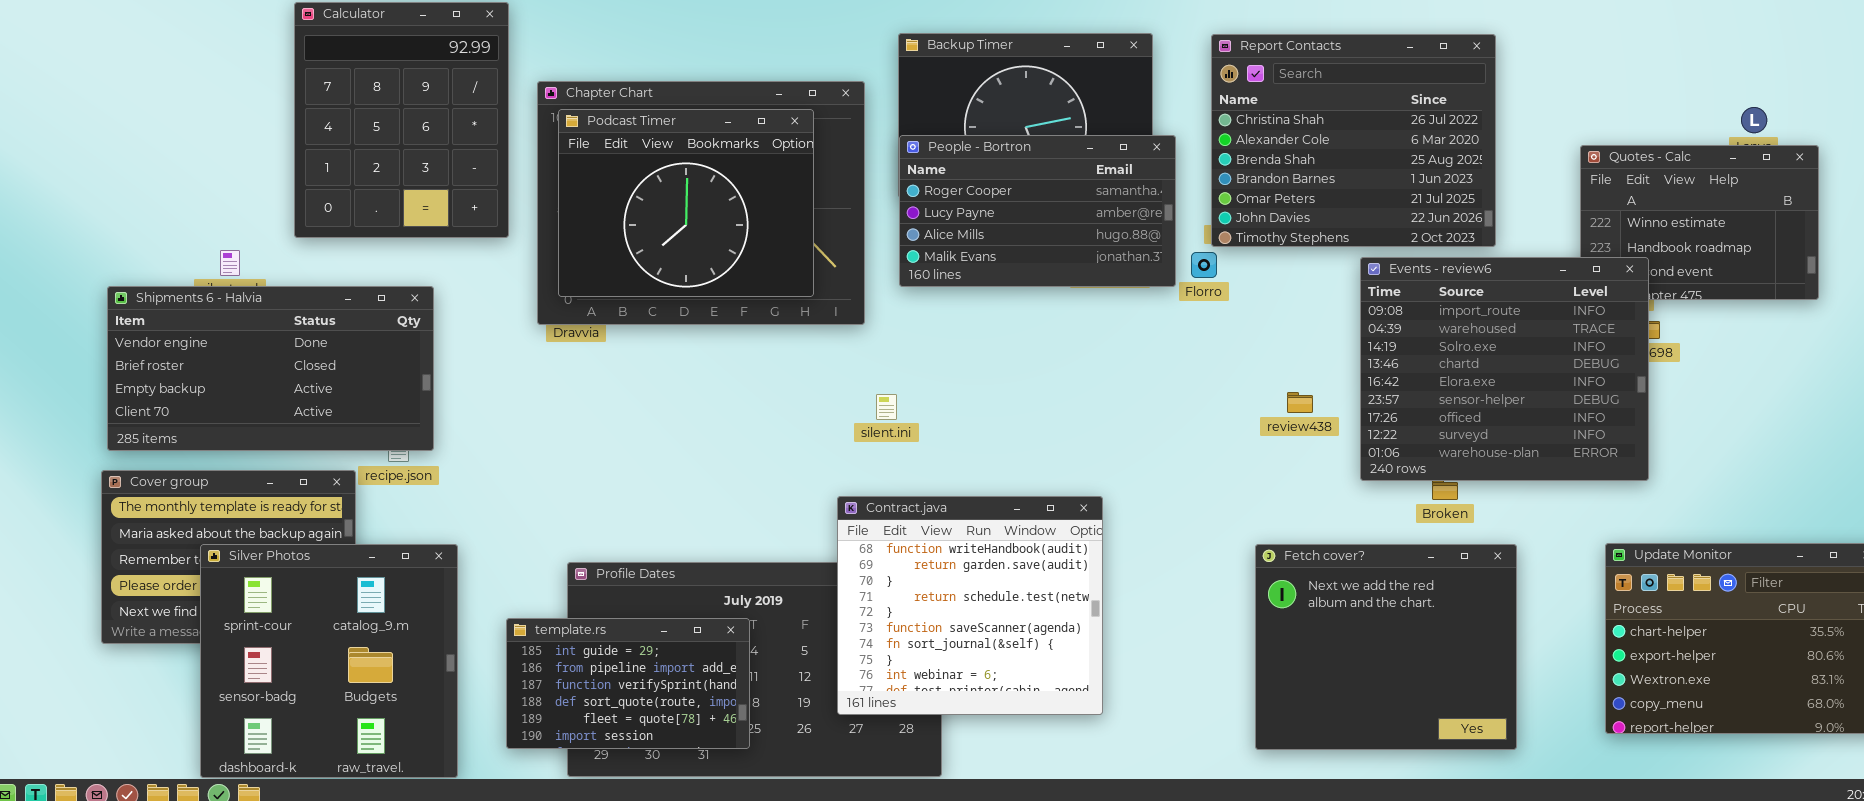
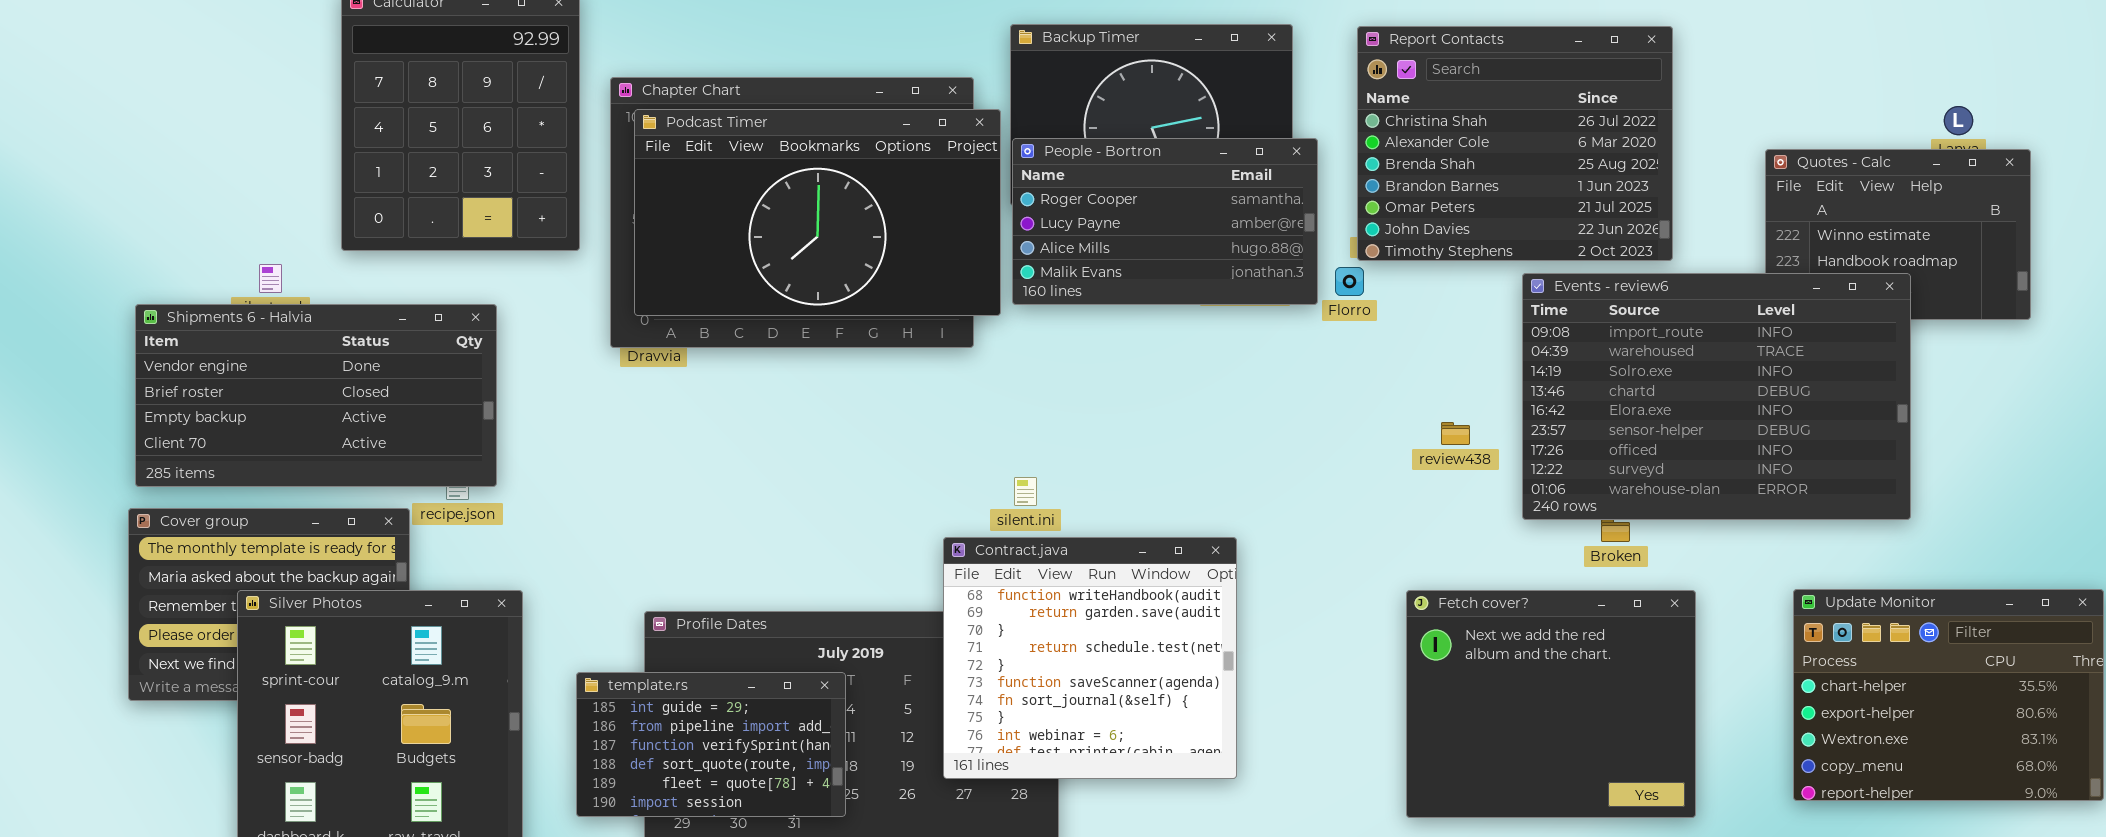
Podcast Timer: [558,109,814,297] -> [634,109,1001,316], resized
Events - review6: [1360,257,1649,481] -> [1522,273,1911,520], resized
silent.ini: [876,394,897,420] -> [1014,477,1037,506], moved

